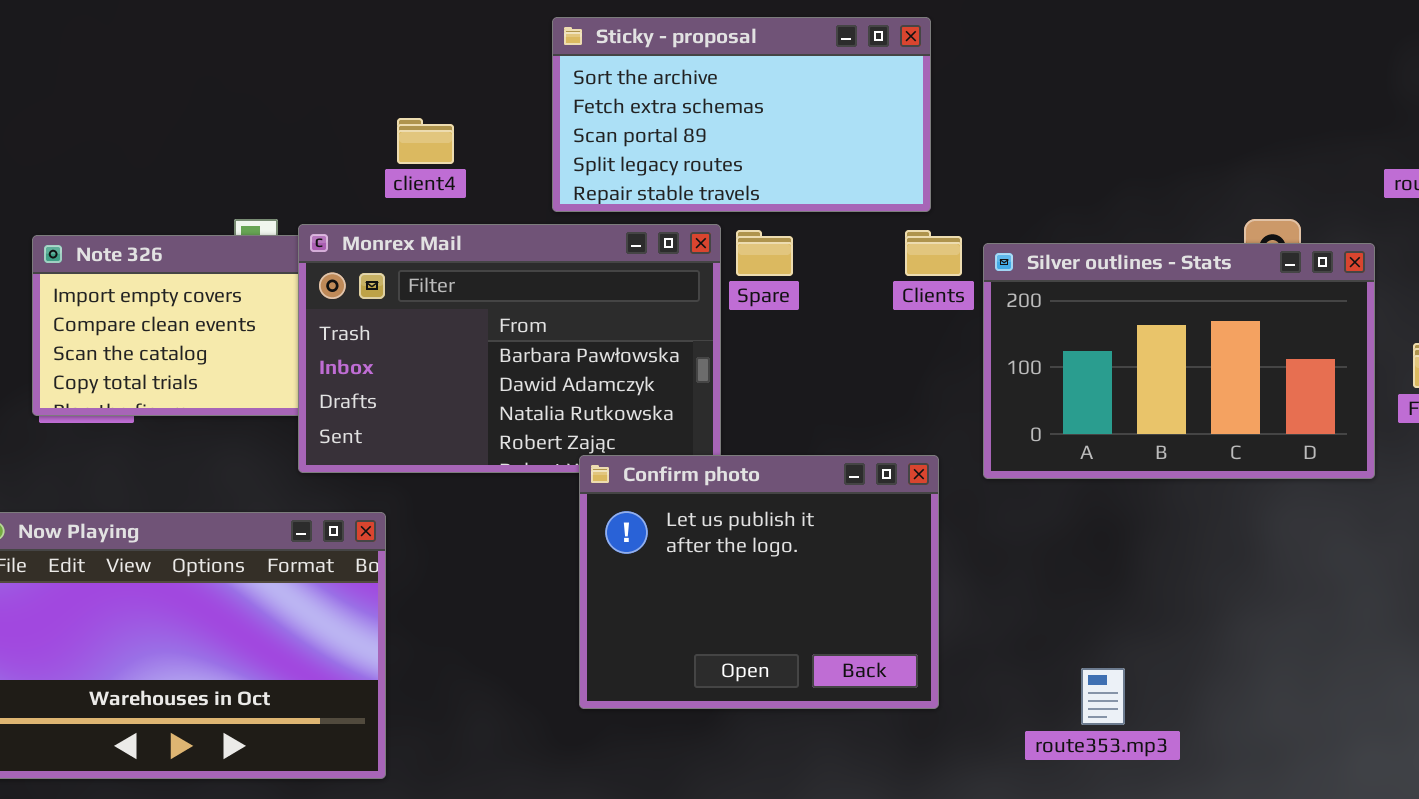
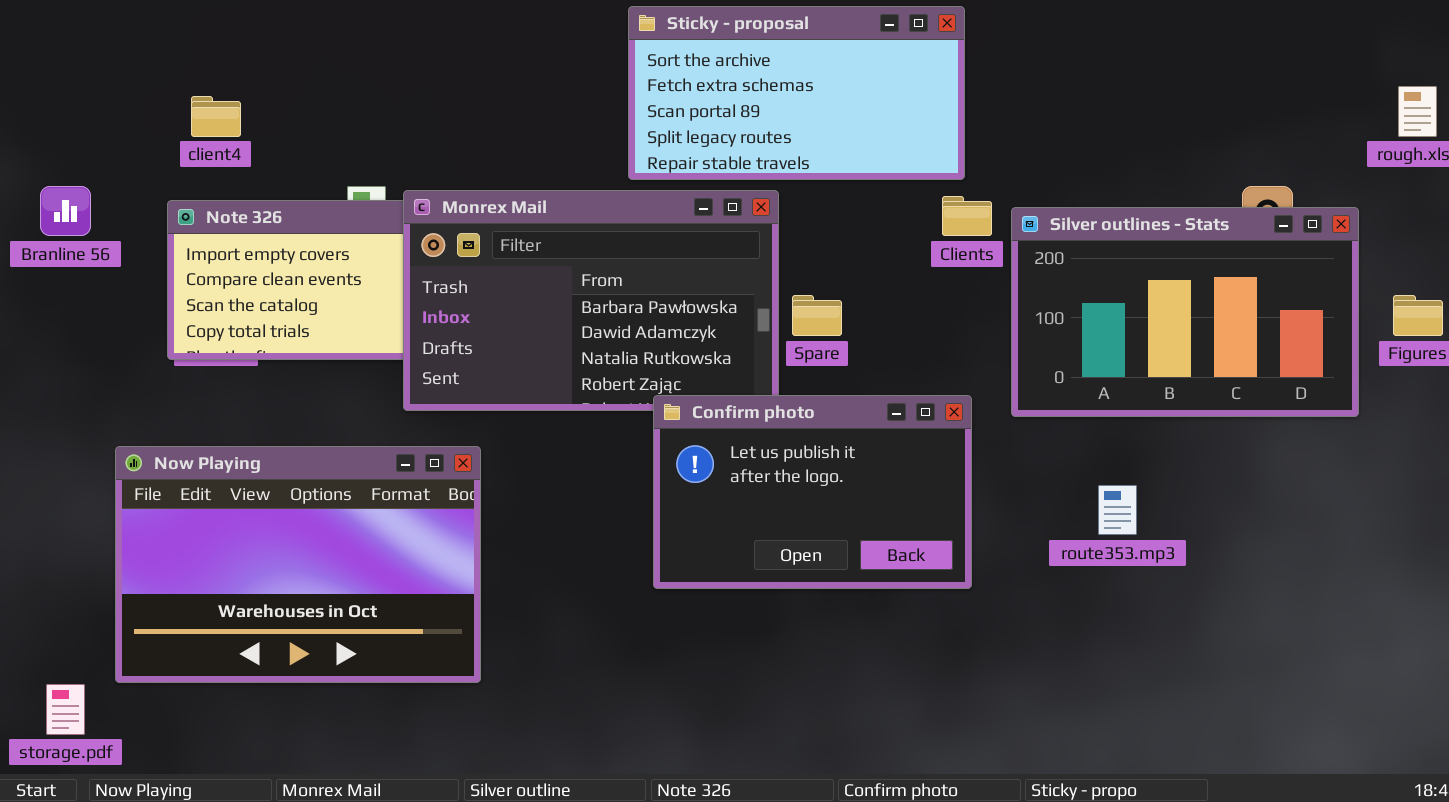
client4: [397,118,454,164] -> [191,96,241,137], moved
Spare: [736,230,793,276] -> [792,295,842,336], moved
Confirm photo: [579,455,939,709] -> [653,395,972,589], resized
route353.mp3: [1081,668,1125,725] -> [1098,485,1137,535], moved

